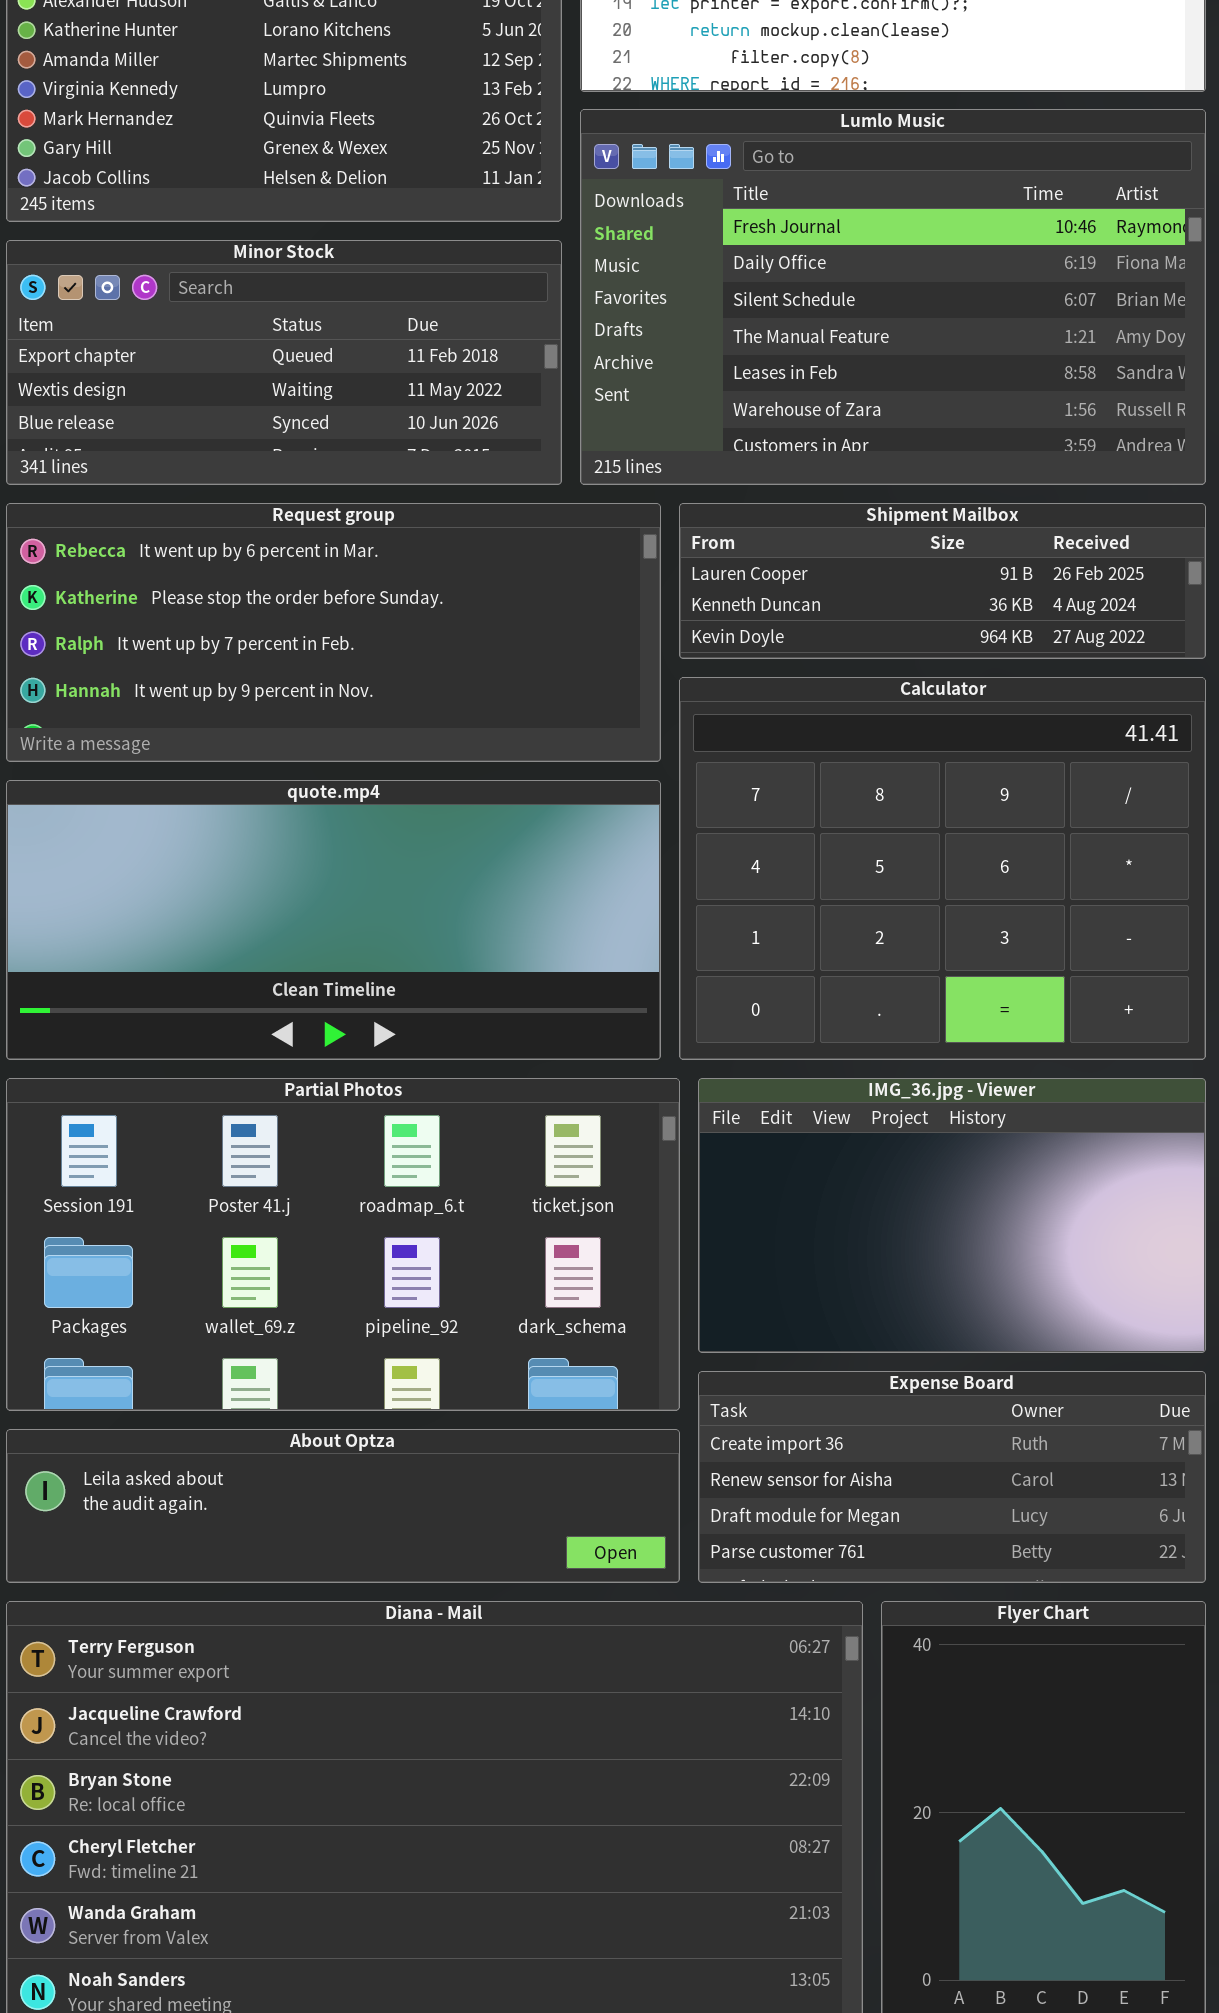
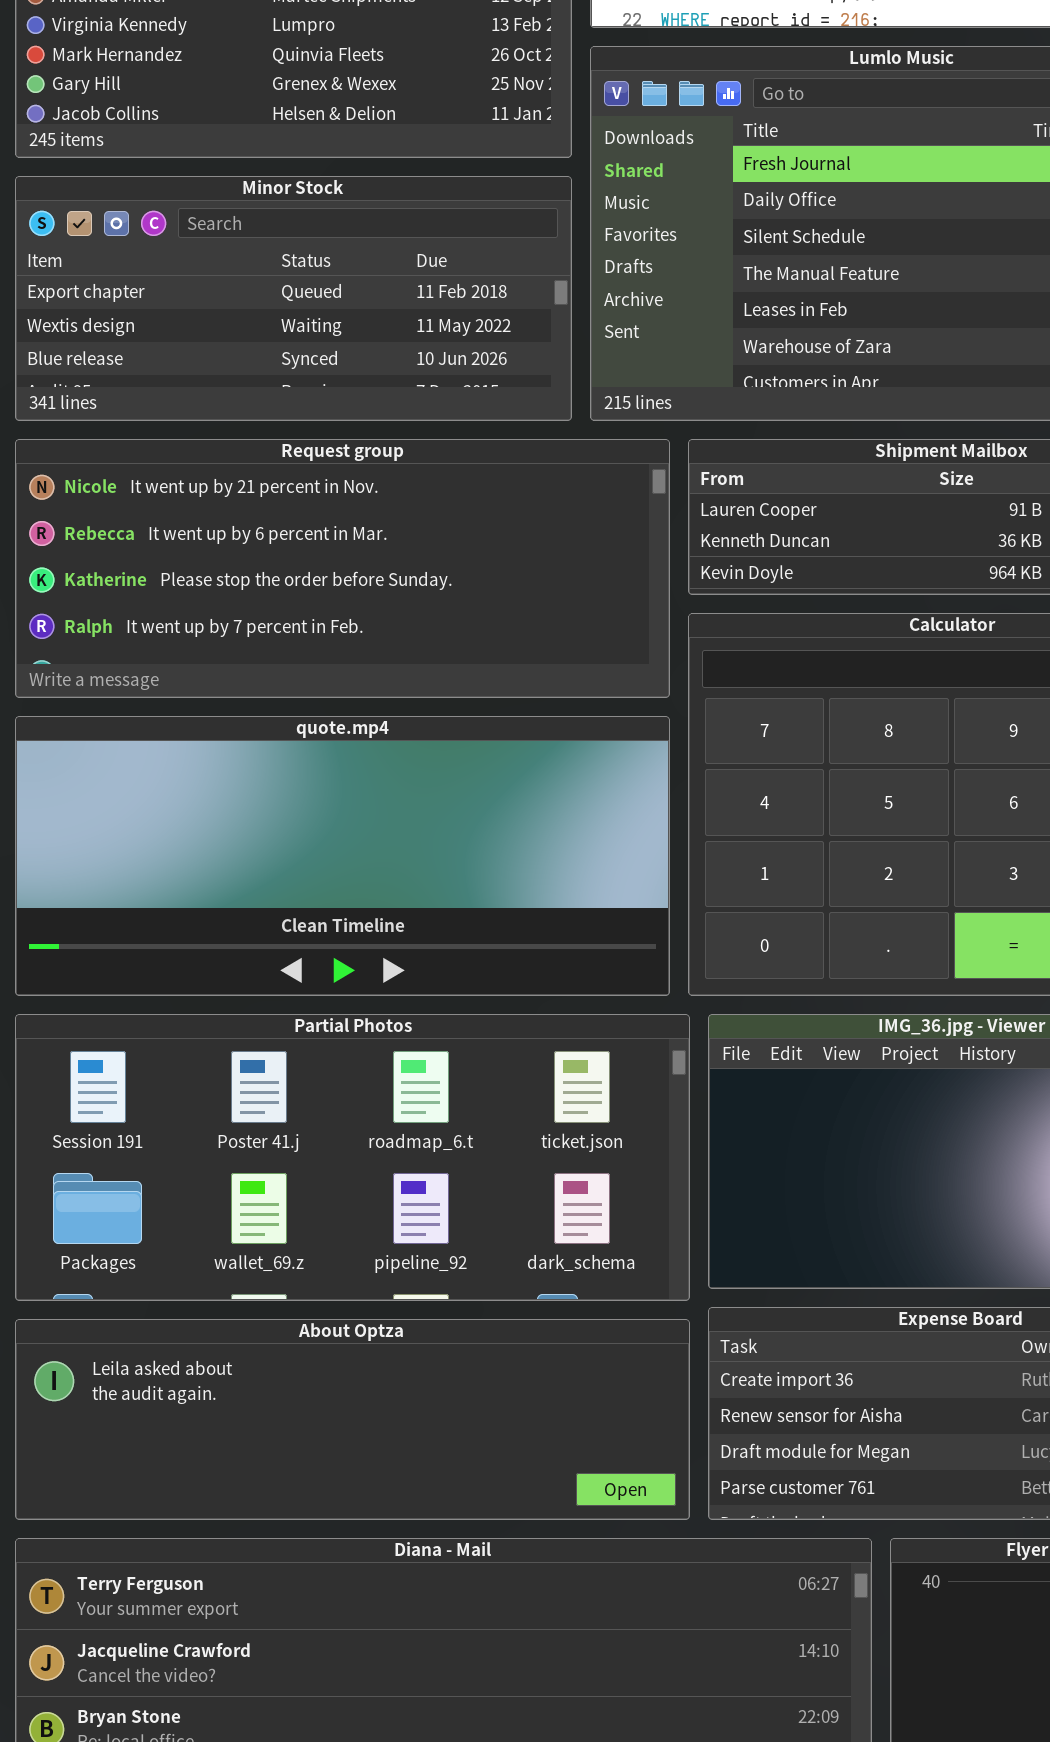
Request group: [6,503,661,762] -> [15,439,670,698], scrolled up 1 row
Partial Photos: [6,1078,680,1411] -> [15,1014,690,1301], resized
About Optza: [6,1429,680,1583] -> [15,1319,690,1520], resized

